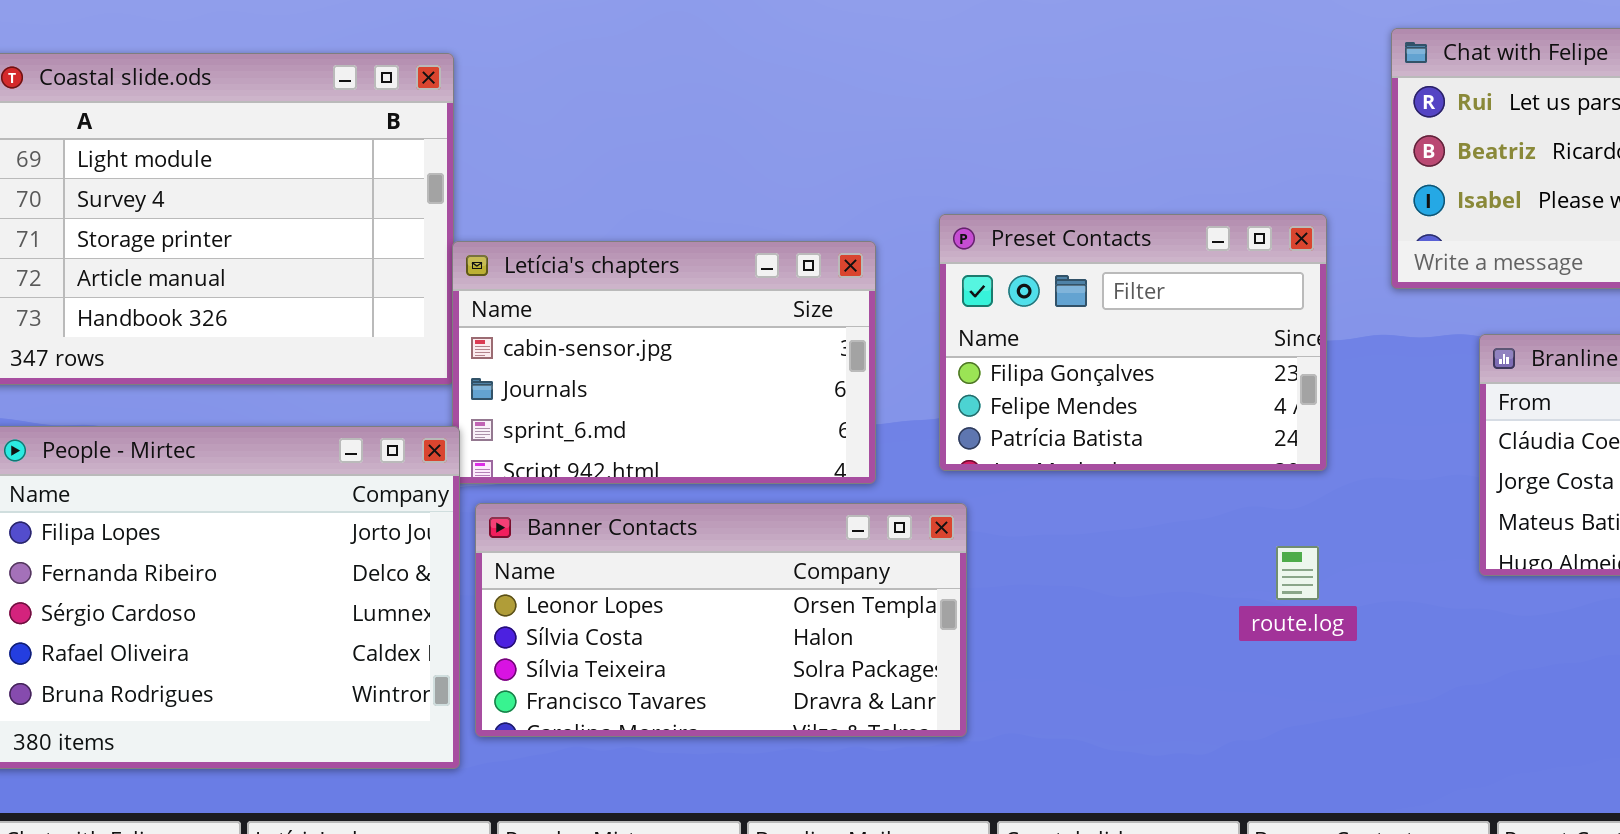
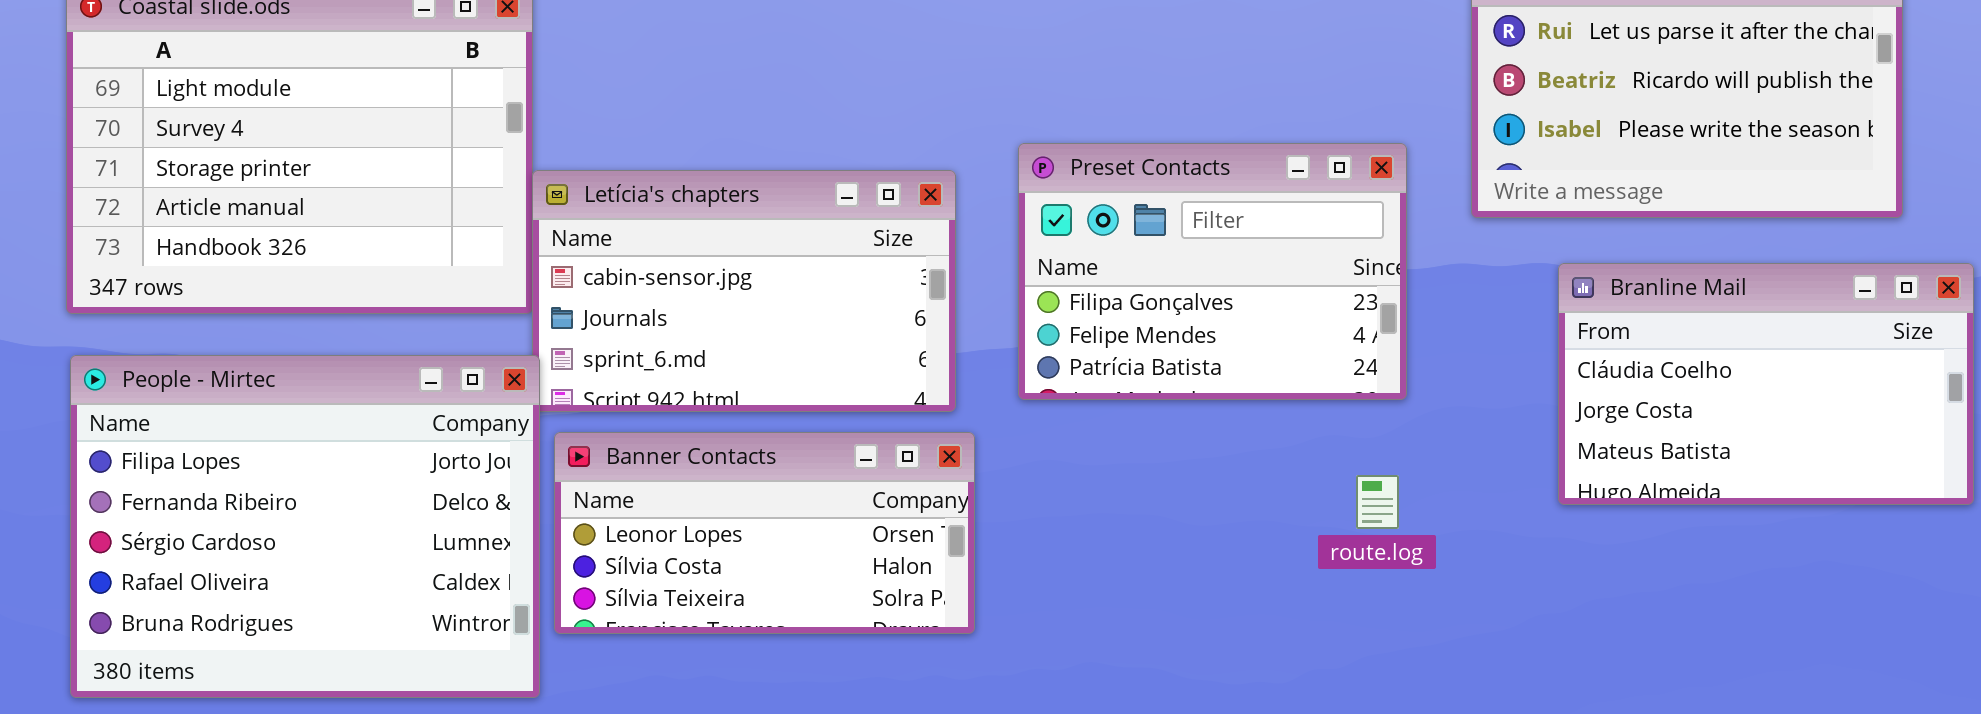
Banner Contacts: [475,503,967,737] -> [554,432,975,634], resized

